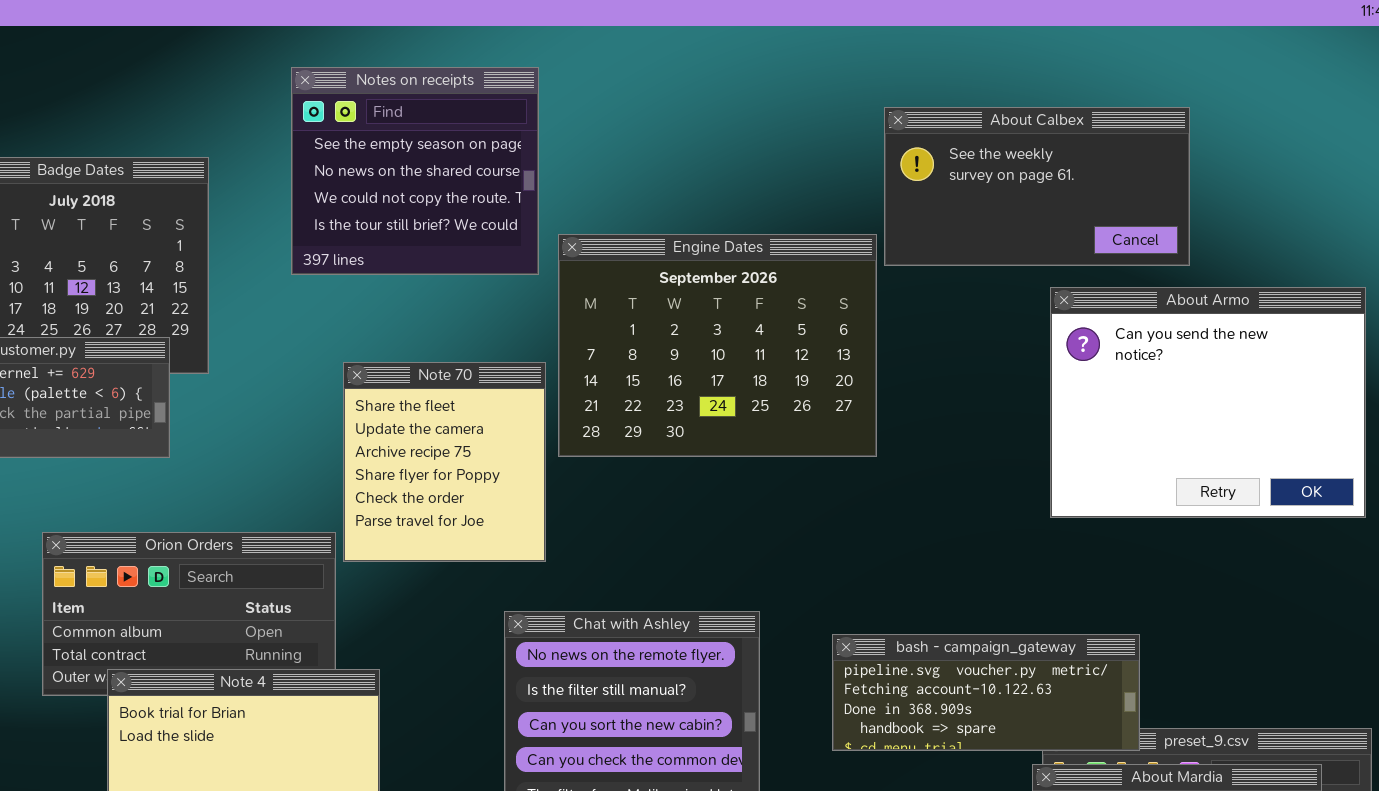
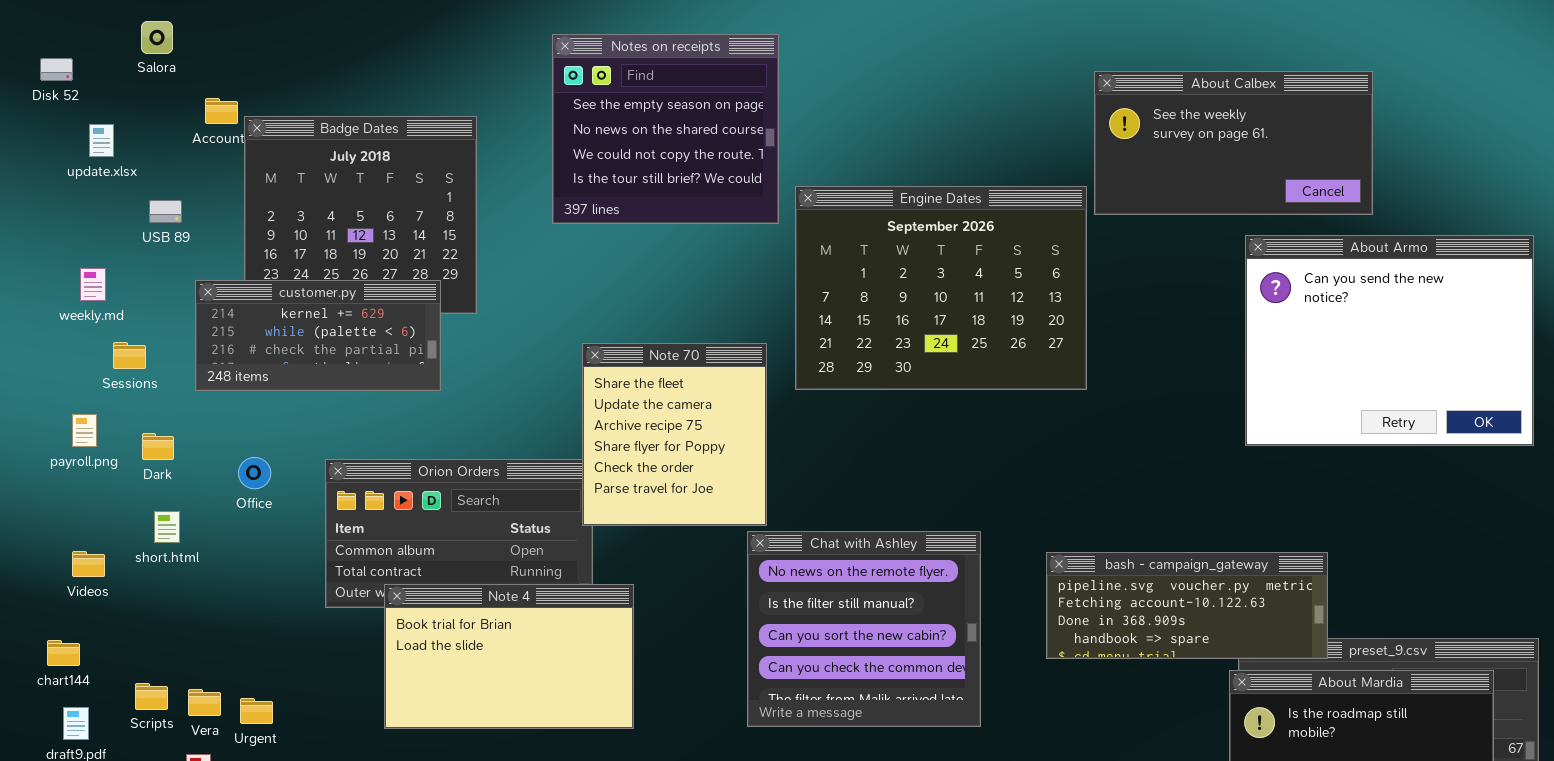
Note 70: [343,362,546,562] -> [582,343,767,526], moved

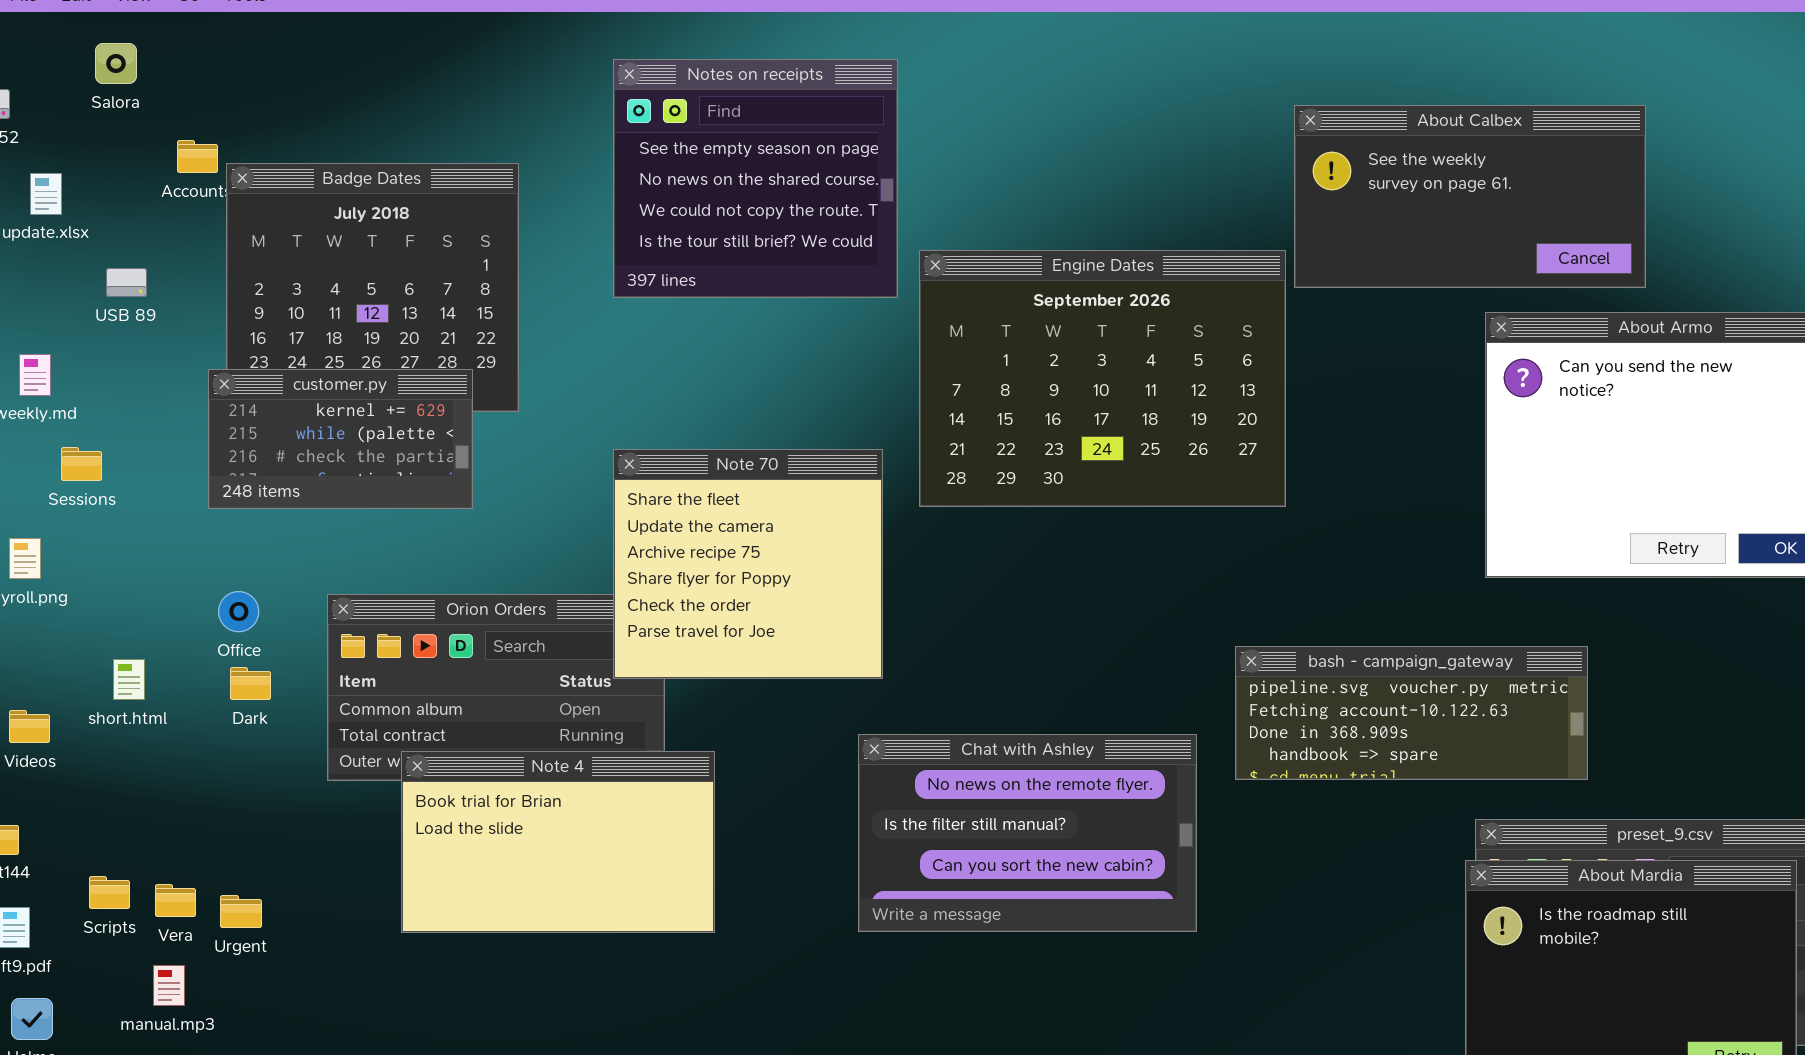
customer.py: [195,280,441,391] -> [208,369,473,509], resized
Note 70: [582,343,767,526] -> [613,449,883,679], resized
Dark: [142,433,174,460] -> [230,667,271,700], moved
Chat with Ashley: [747,531,981,727] -> [858,734,1197,932], resized
bash - campaign_gateway: [1046,552,1328,659] -> [1235,646,1588,780], moved

